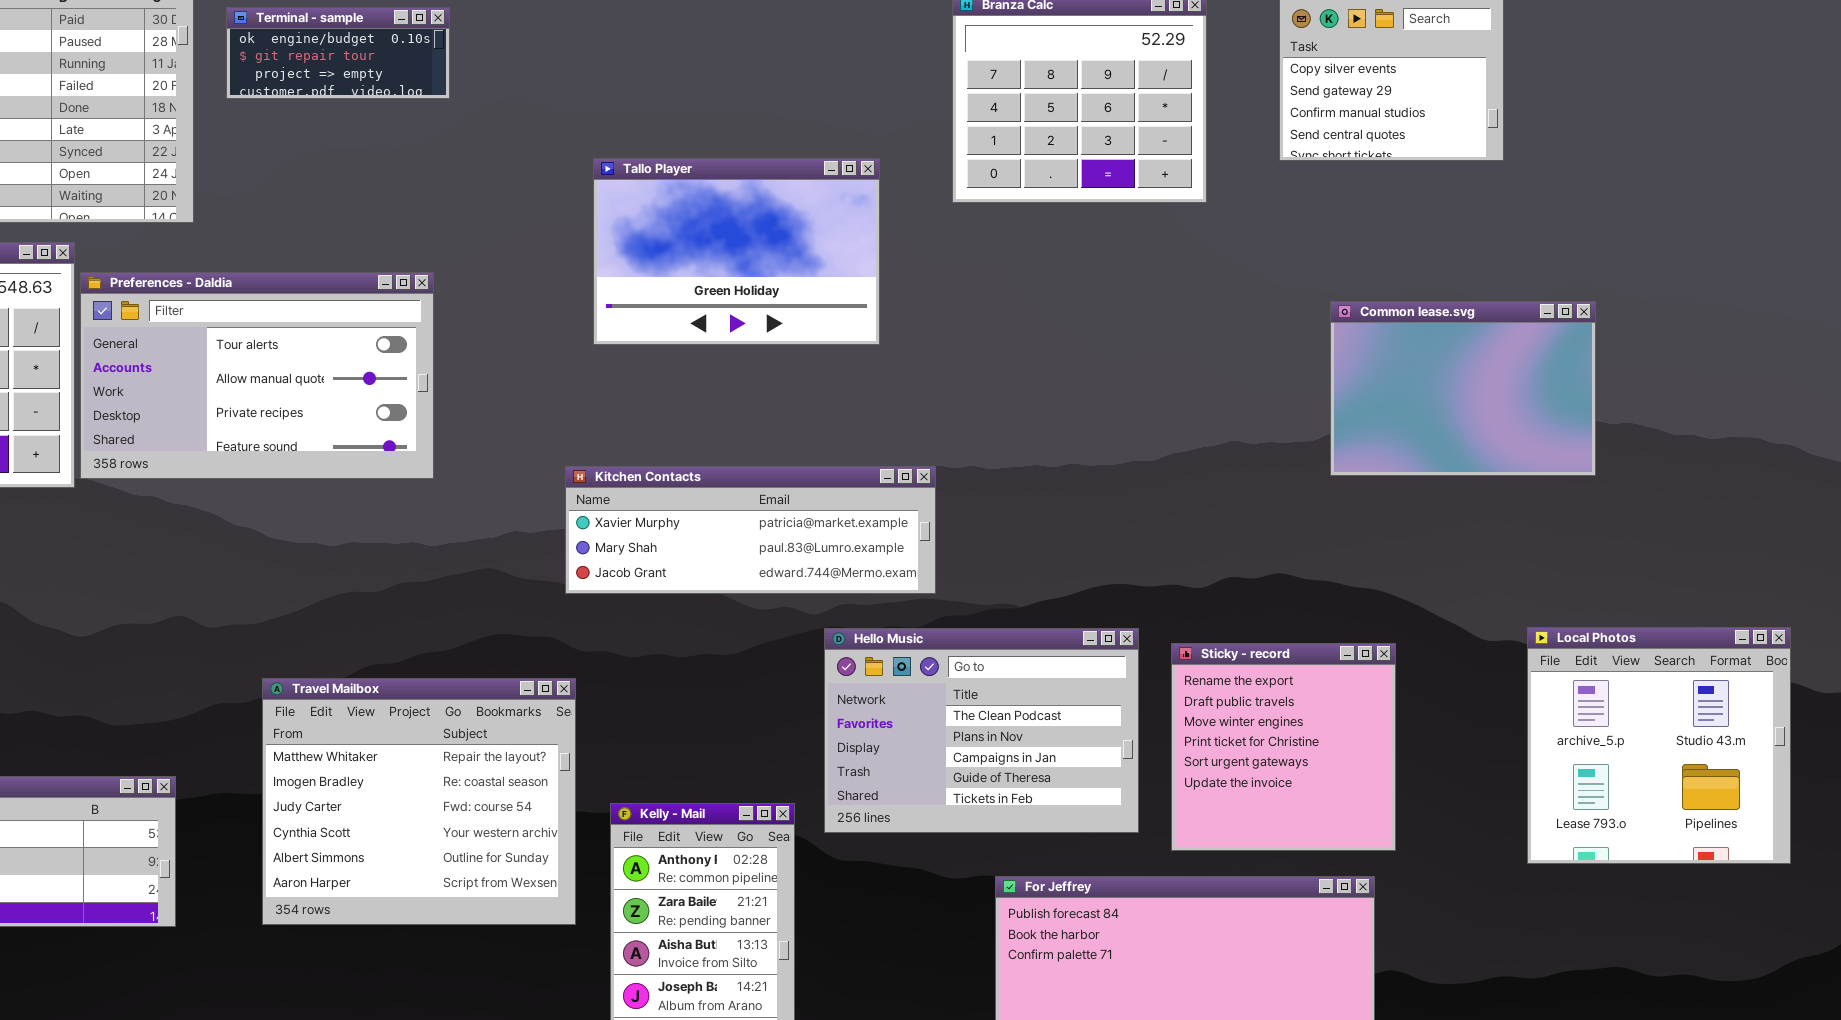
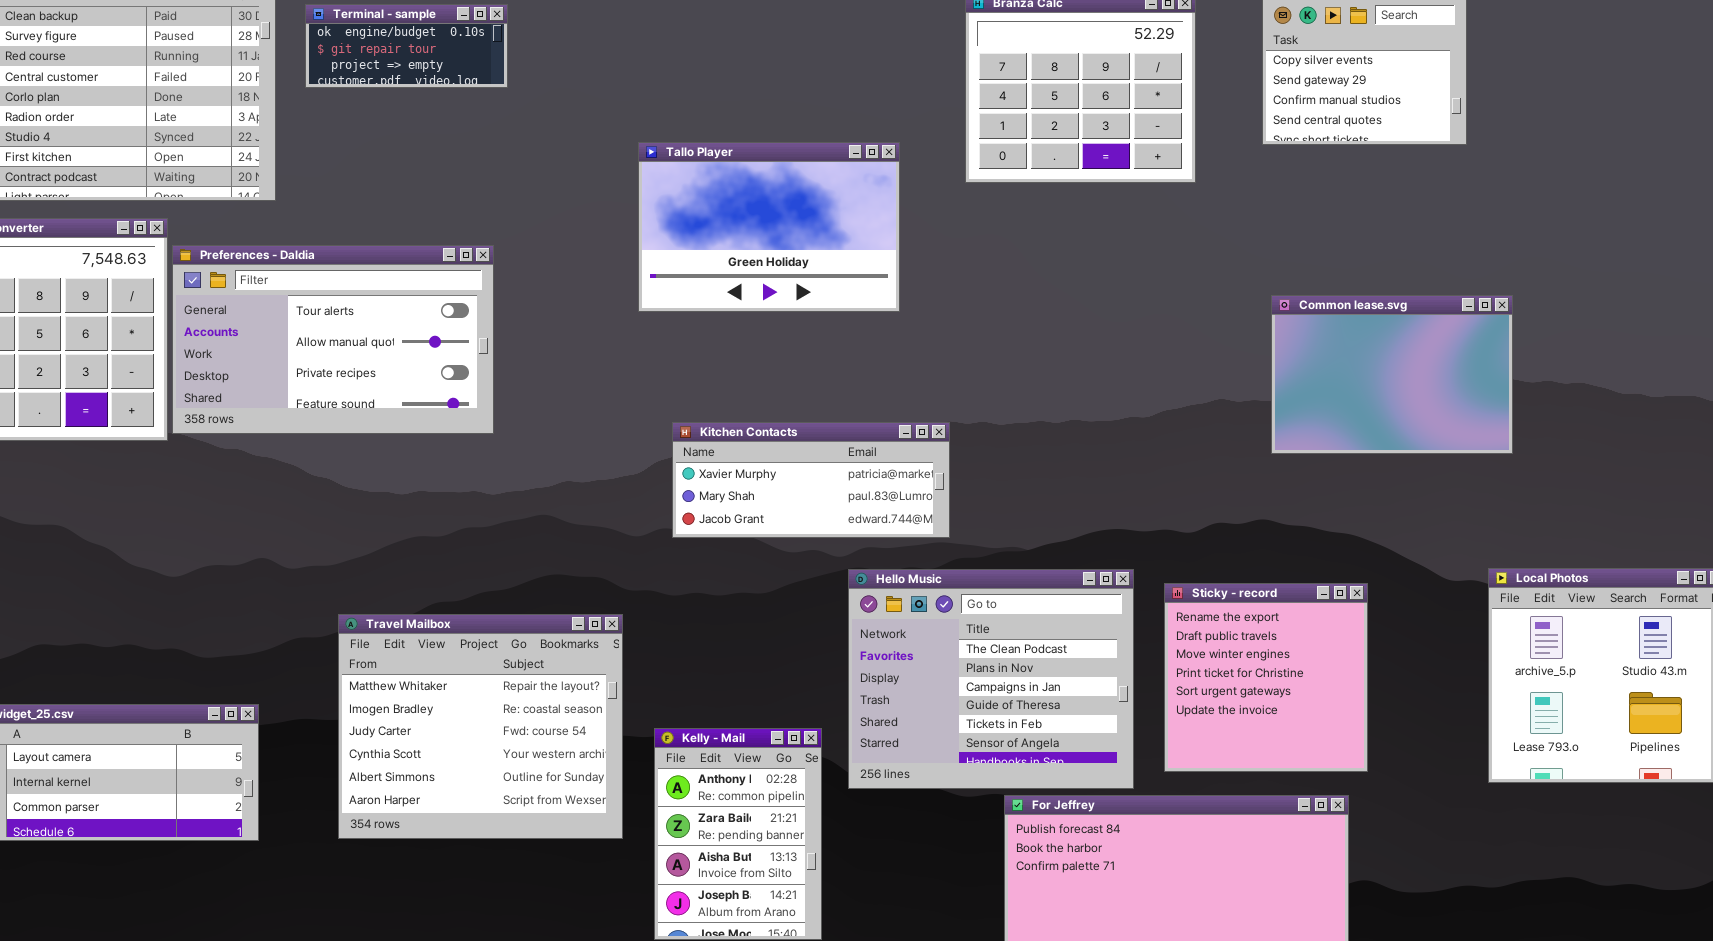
Common lease.svg: [1330,301,1596,476] -> [1271,295,1513,454], moved
Kitchen Contacts: [565,466,936,594] -> [672,422,950,538], resized
Hello Music: [824,628,1139,833] -> [848,569,1134,789], resized

